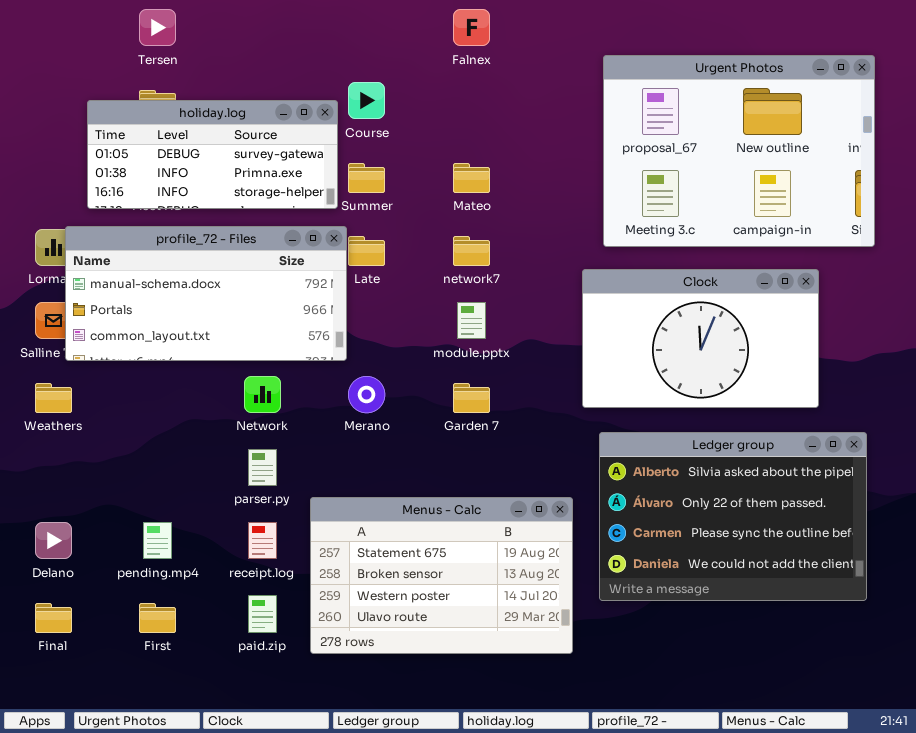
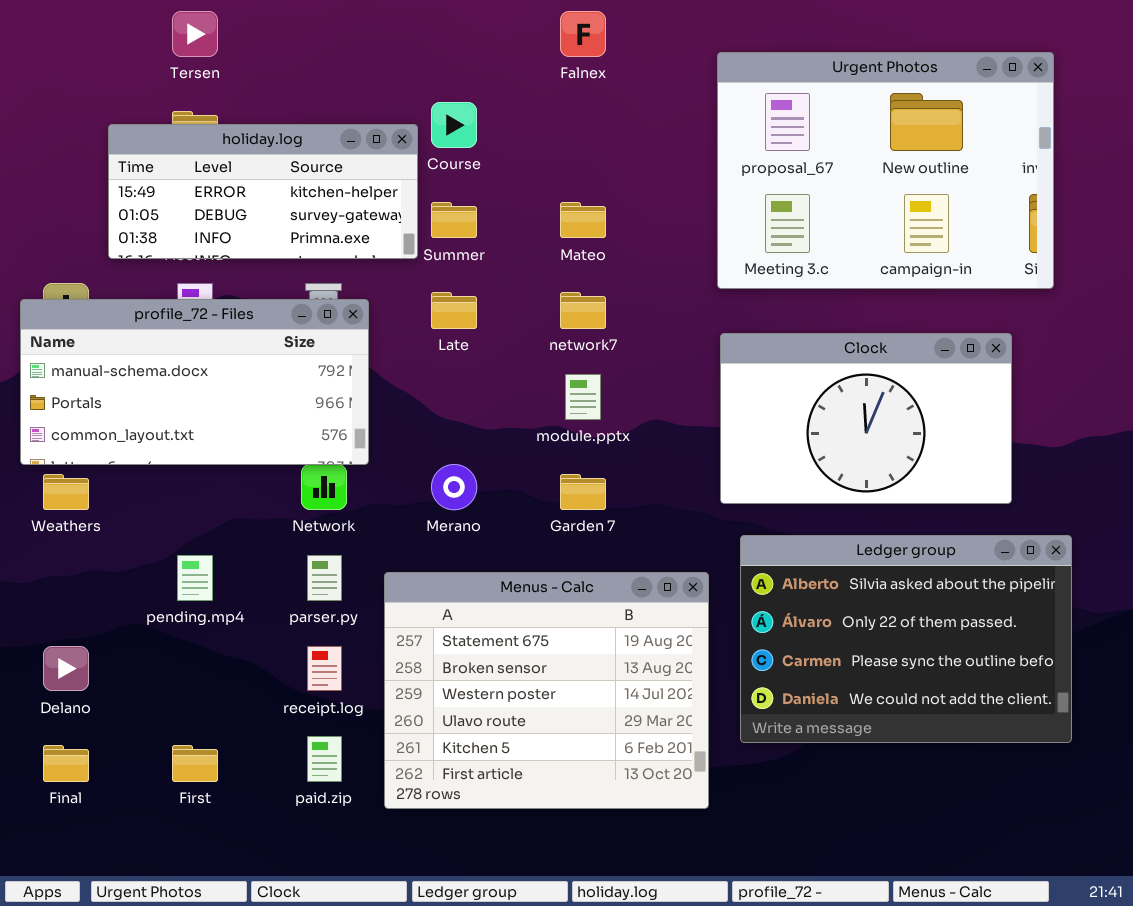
Urgent Photos: [603,55,875,247] -> [717,52,1054,289], moved
holiday.log: [87,100,338,209] -> [108,124,418,259], scrolled up 1 row
profile_72 - Files: [65,226,347,361] -> [20,299,369,465], moved
Menus - Calc: [310,497,573,654] -> [384,572,709,809], resized
pending.mp4: [143,522,172,559] -> [177,555,213,601], moved

